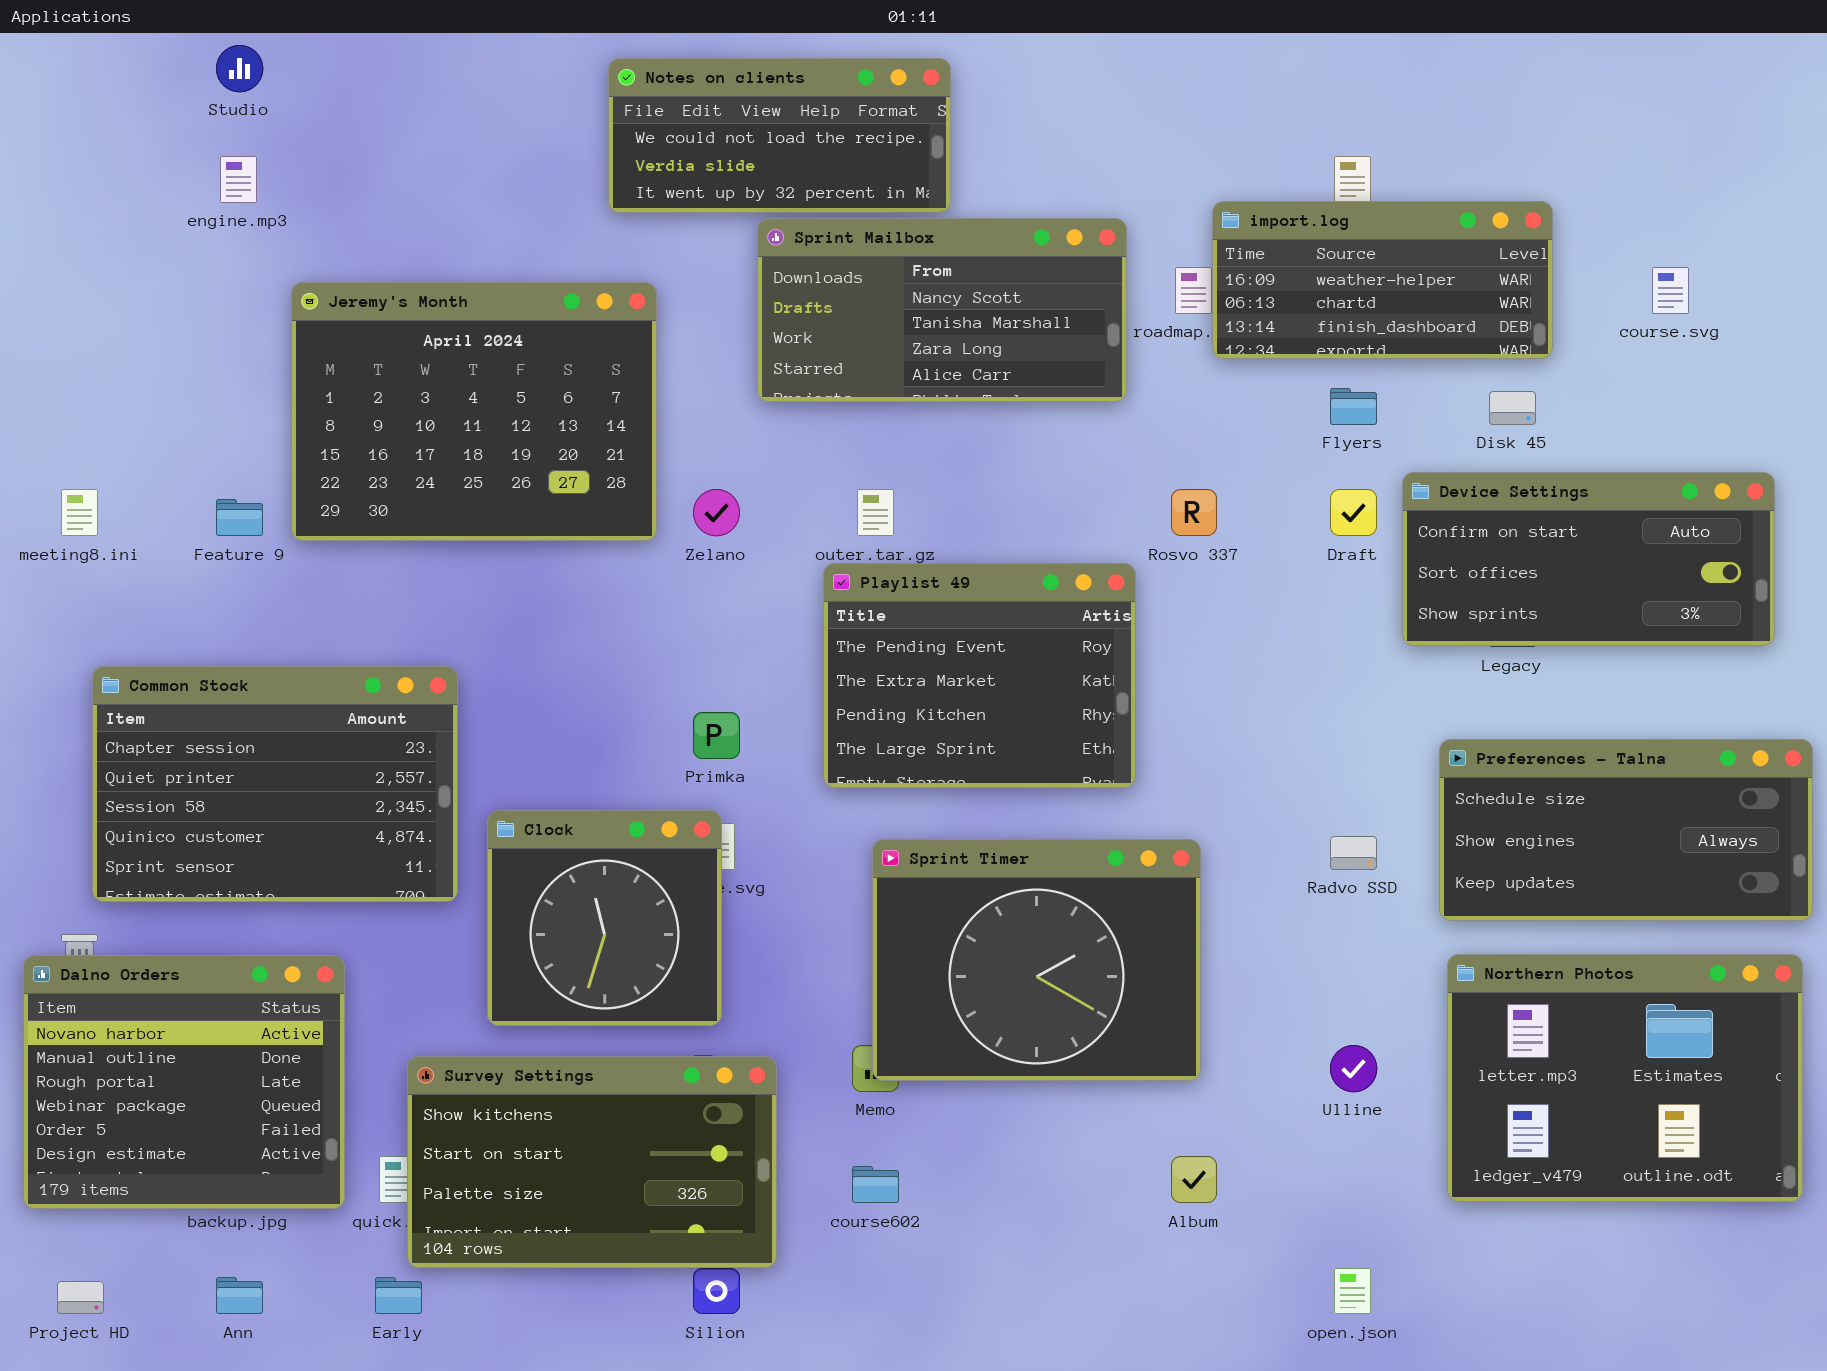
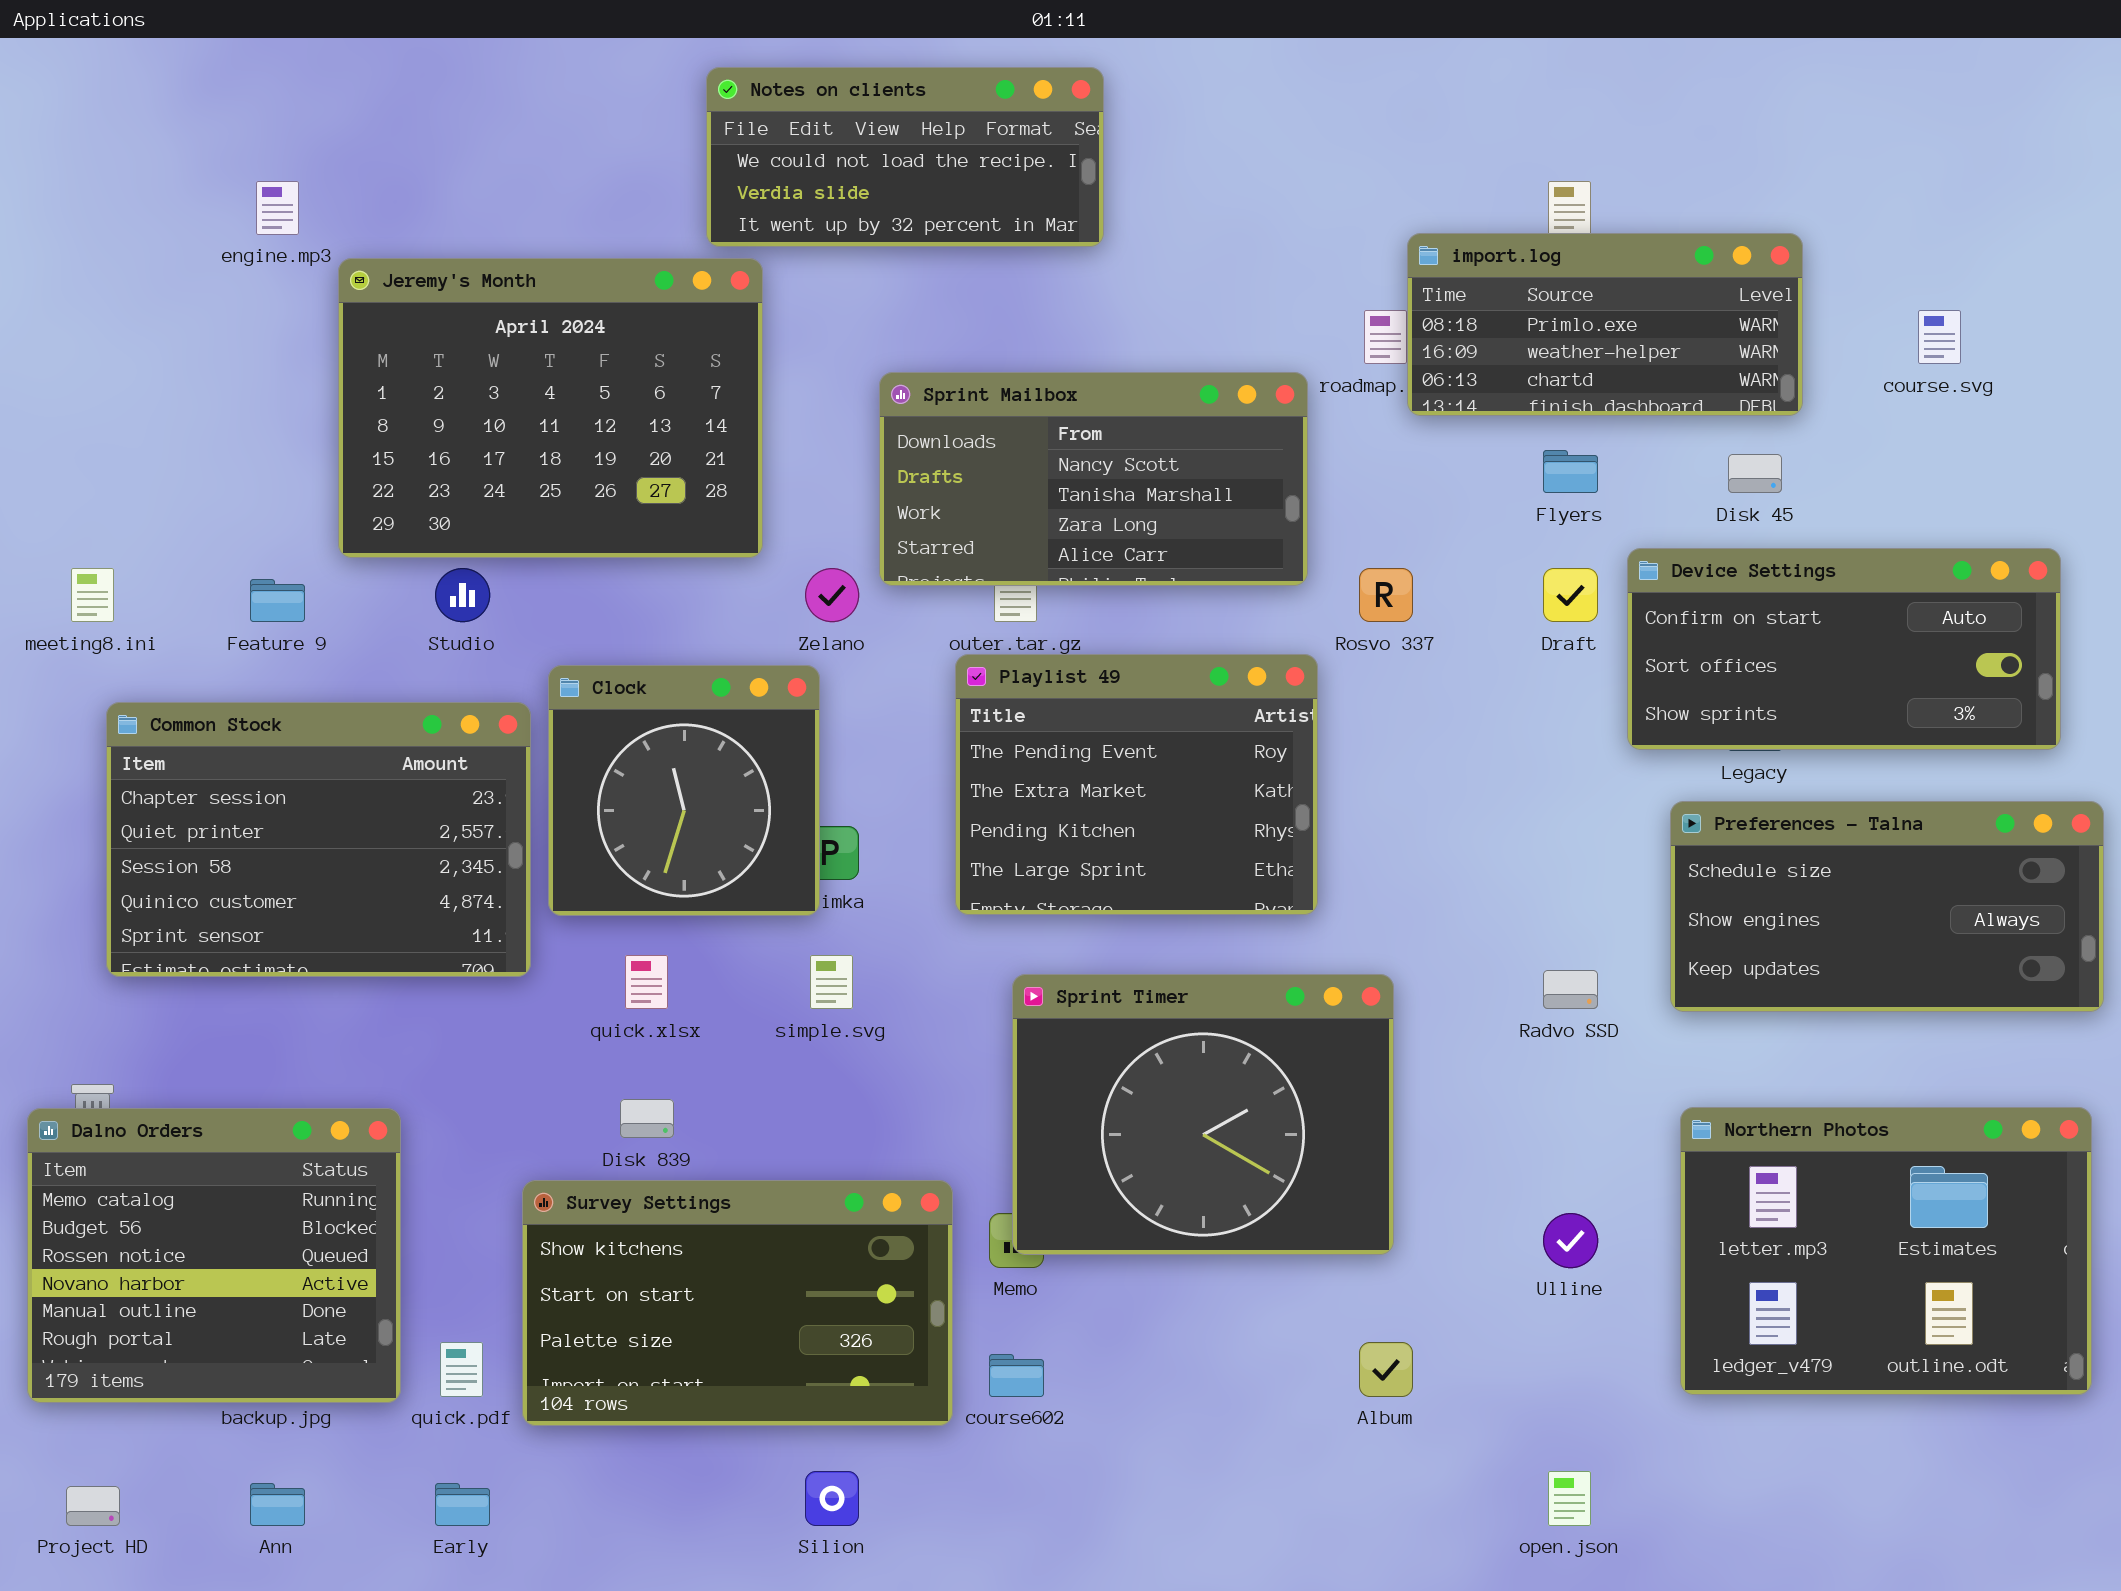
Studio: [216,45,263,92] -> [435,568,490,622], moved
import.log: [1212,201,1553,359] -> [1407,233,1803,416], scrolled up 1 row
Sprint Mailbox: [757,218,1127,402] -> [879,372,1308,586], moved
Jeremy's Month: [291,282,657,541] -> [338,258,763,558], moved
Common Stock: [92,666,458,902] -> [106,702,531,977], moved
Preferences - Talna: [1439,739,1813,921] -> [1670,801,2104,1012], moved
Clock: [487,810,722,1026] -> [548,665,820,916], moved
Dalno Orders: [23,955,345,1209] -> [27,1108,401,1403], scrolled up 3 rows
Survey Settings: [407,1056,777,1268] -> [522,1180,953,1426], moved

